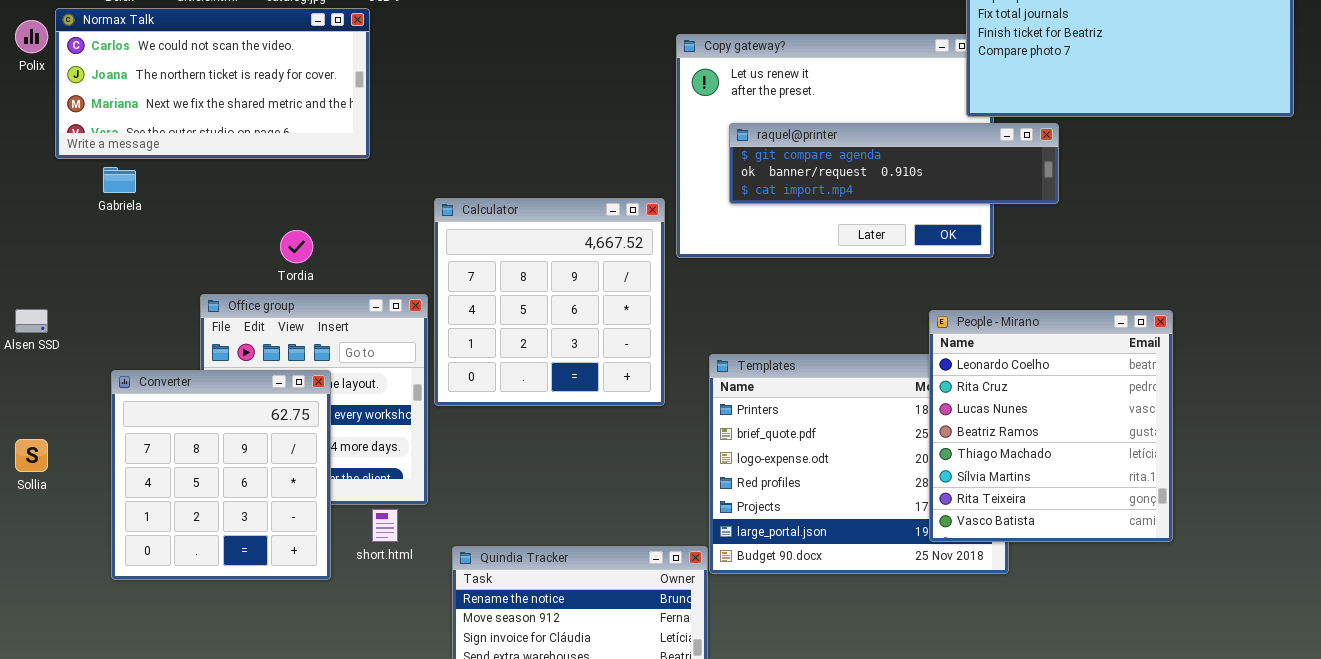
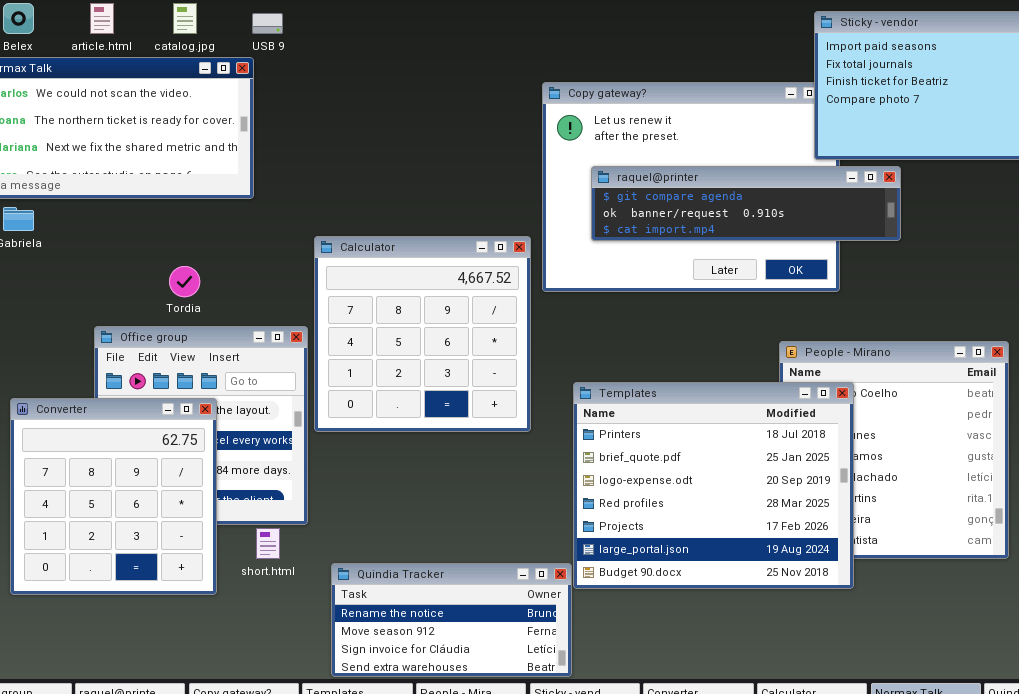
Templates: [709,354,1009,574] -> [573,382,854,589], raised

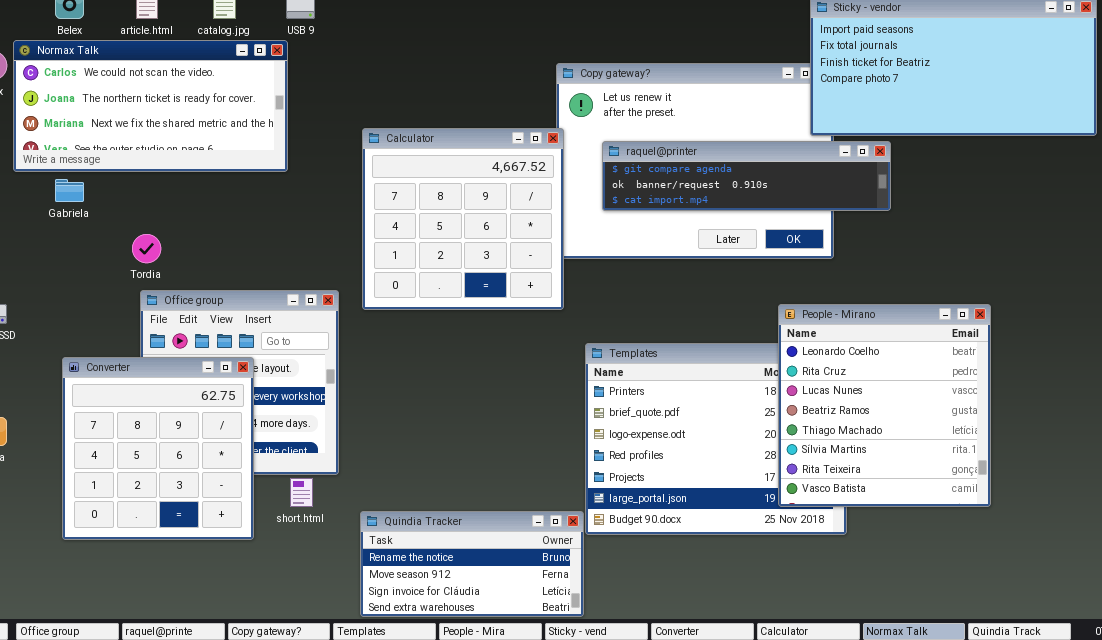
Calculator: [314,236,531,432] -> [362,128,564,310], moved
Tordia: [169,266,200,297] -> [132,234,161,263], moved
People - Mirano: [779,341,1009,559] -> [778,304,991,507], raised

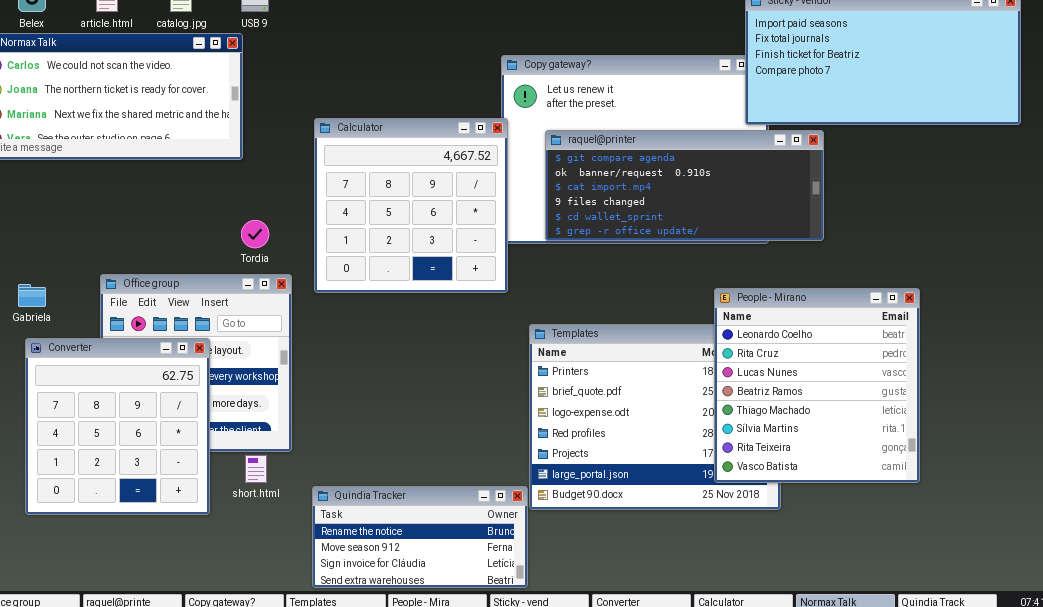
raquel@printer: [602,141,891,211] -> [545,130,824,241], resized
Gabriela: [55,179,84,202] -> [18,284,46,307], moved
Tordia: [132,234,161,263] -> [241,220,269,248], moved

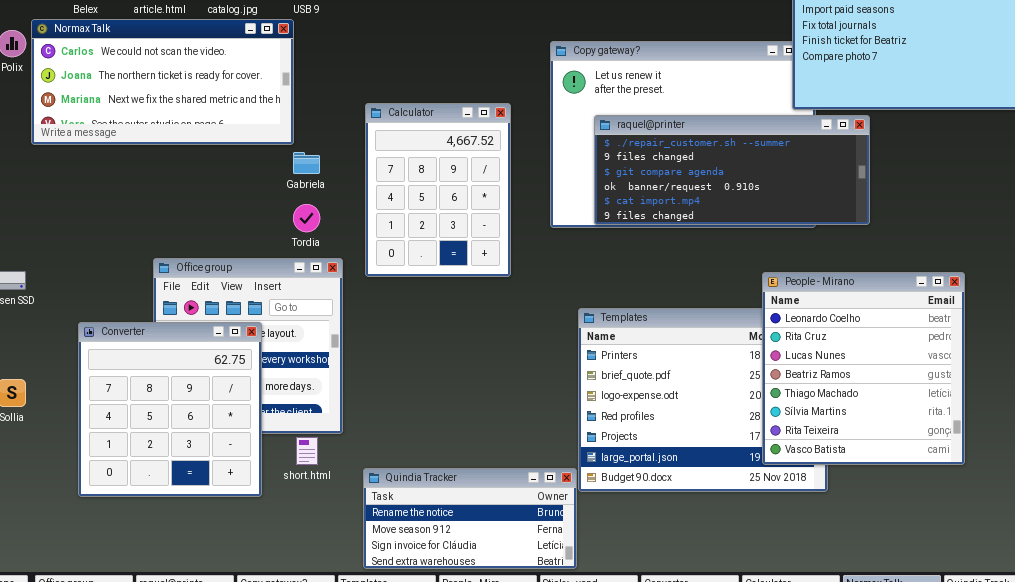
Calculator: [314,118,508,293] -> [365,103,511,277], resized
raquel@printer: [545,130,824,241] -> [594,115,870,225], scrolled up 2 rows
Gabriela: [18,284,46,307] -> [293,152,320,174], moved

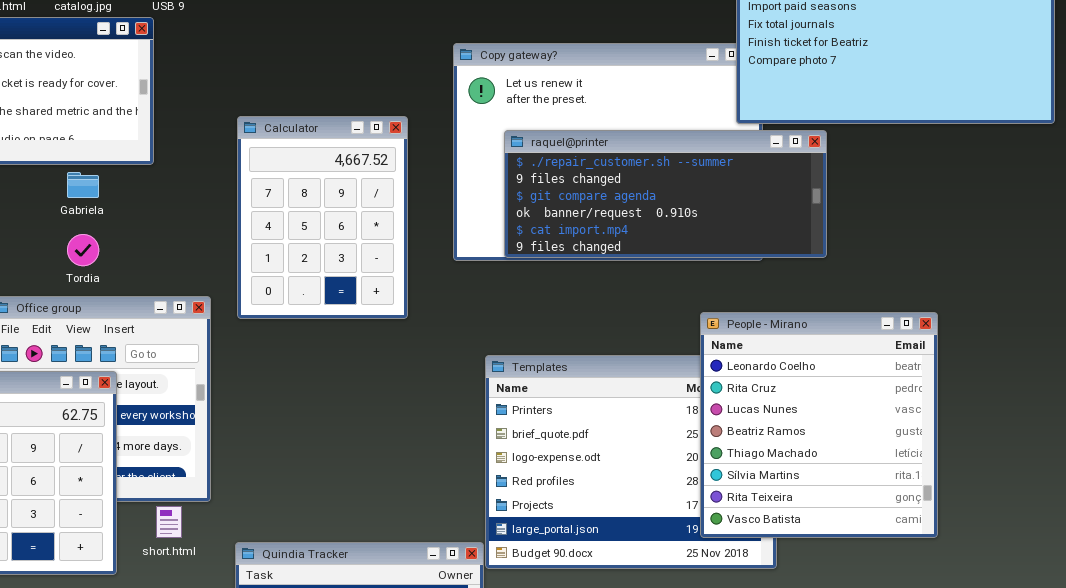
Gabriela: [293,152,320,174] -> [67,172,99,198], moved
Tordia: [293,204,320,232] -> [67,234,99,266], moved

